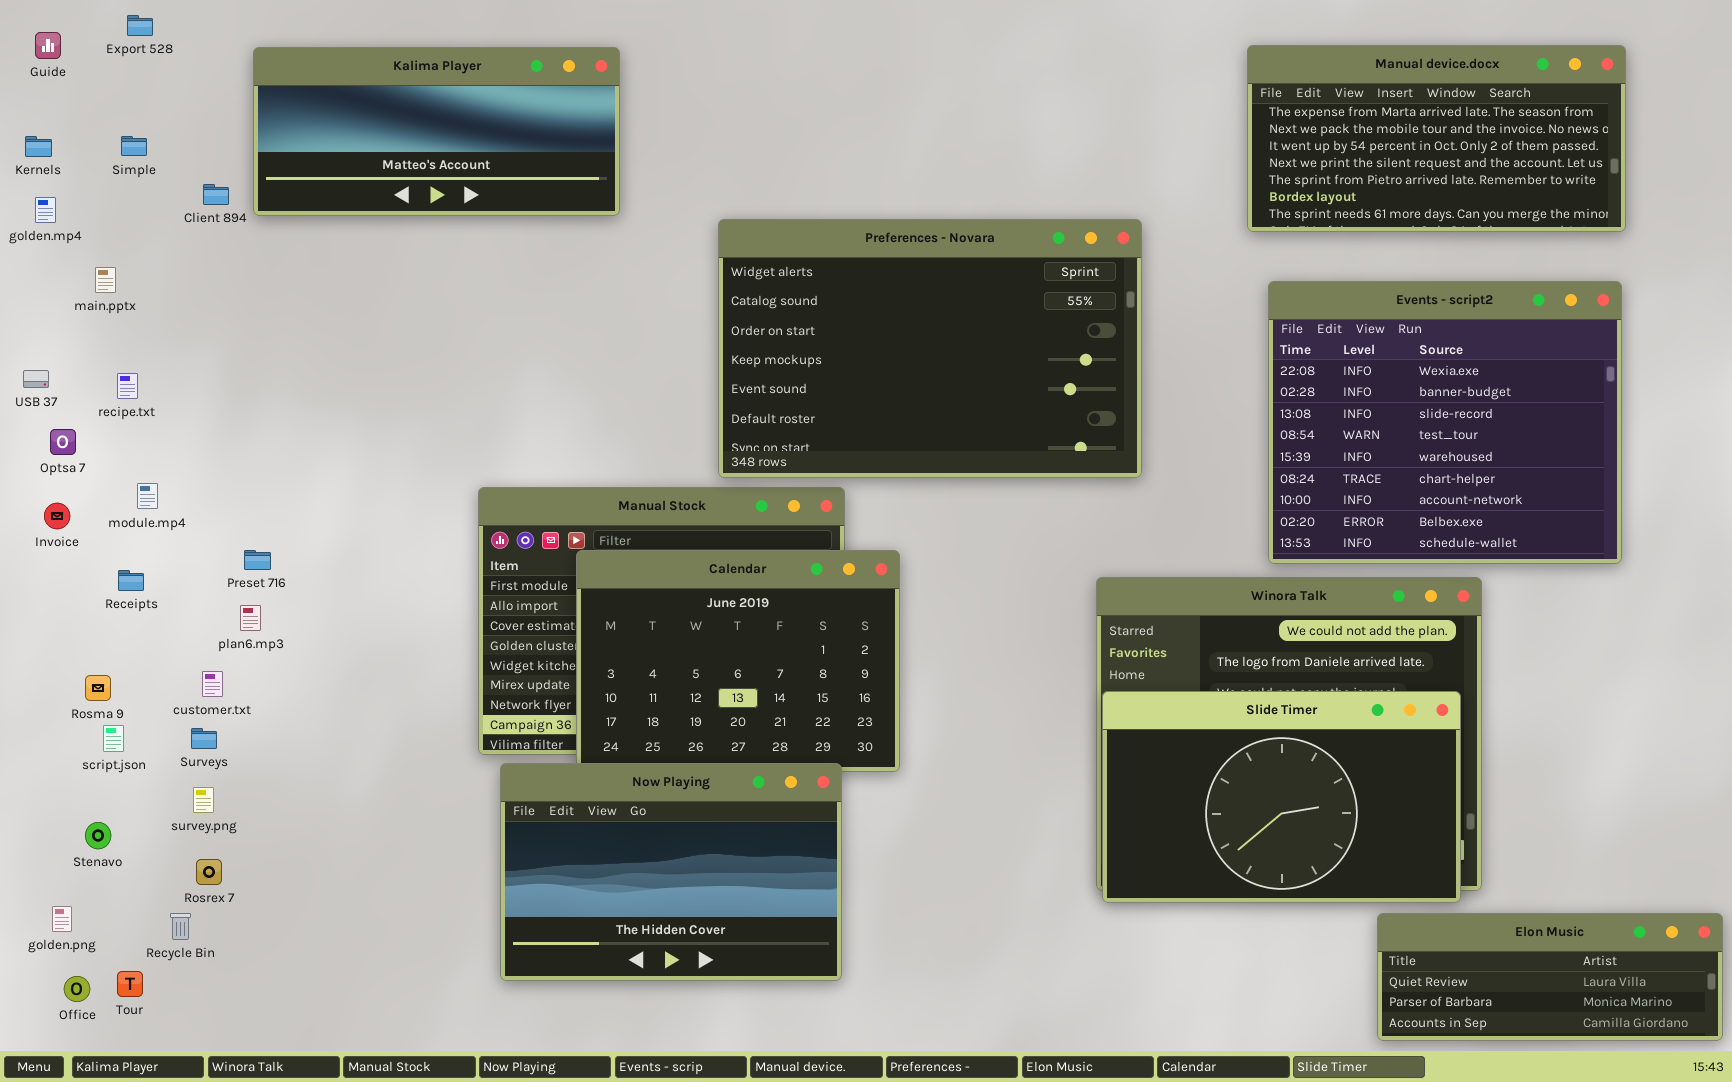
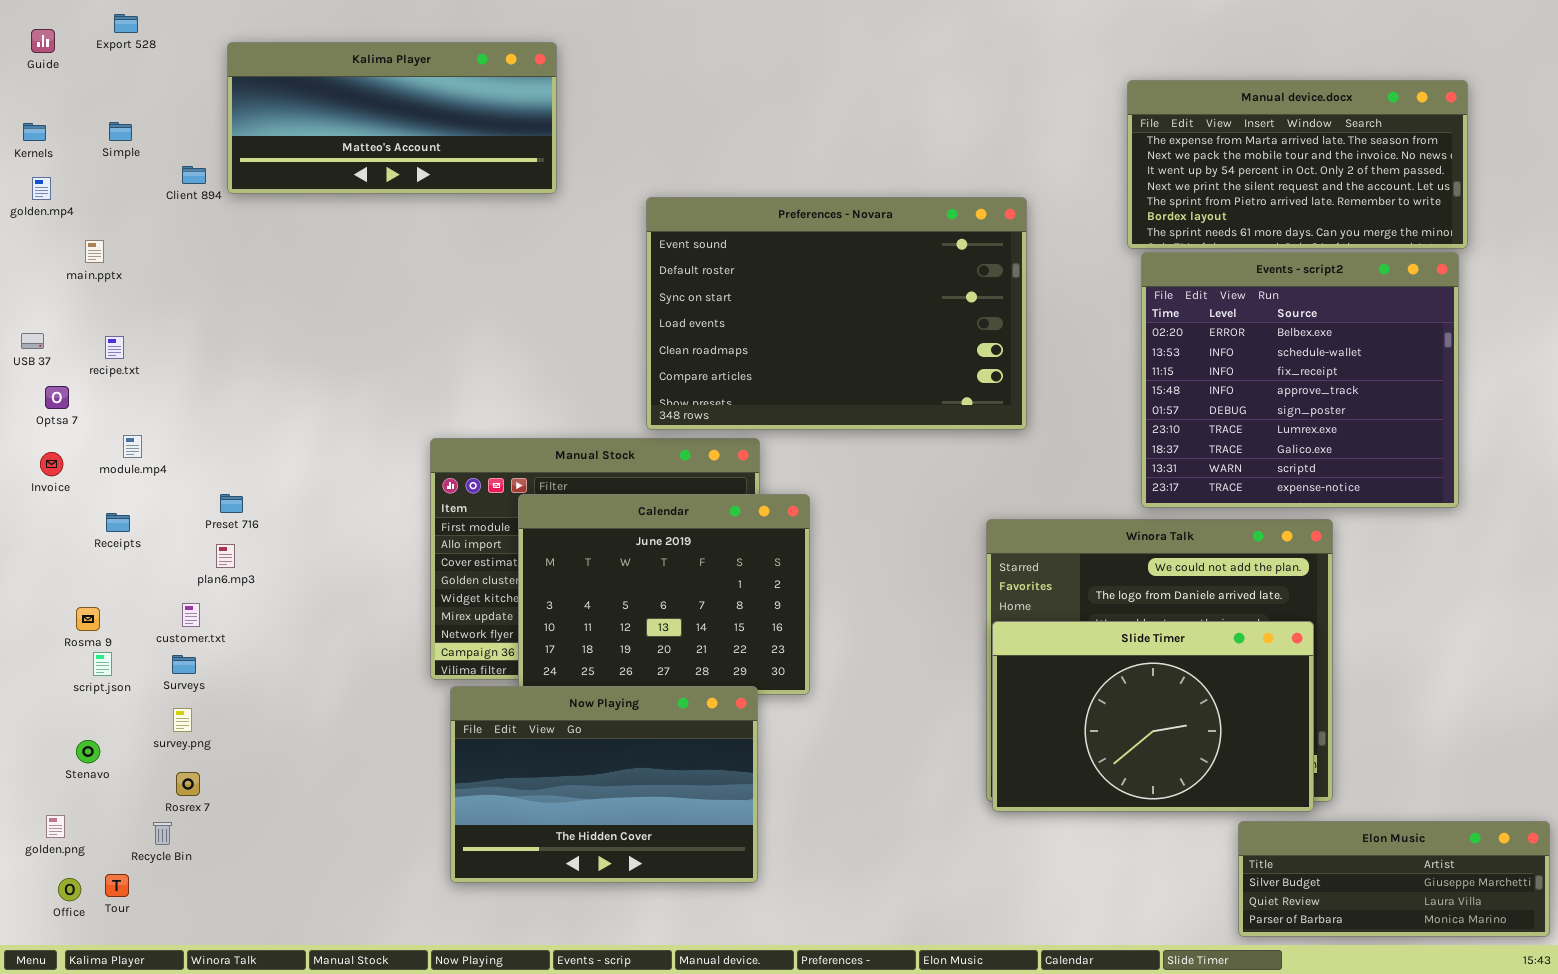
Manual device.docx: [1247,45,1626,232] -> [1127,80,1468,249], moved
Preferences - Novara: [718,219,1142,478] -> [646,197,1027,430], scrolled down 4 rows
Events - script2: [1268,281,1622,564] -> [1141,252,1459,508], scrolled down 7 rows
Elon Music: [1377,913,1723,1041] -> [1238,821,1550,937], scrolled up 1 row

